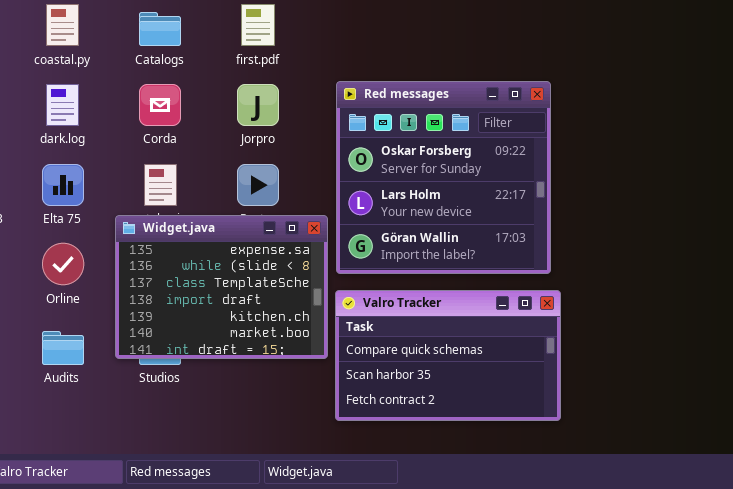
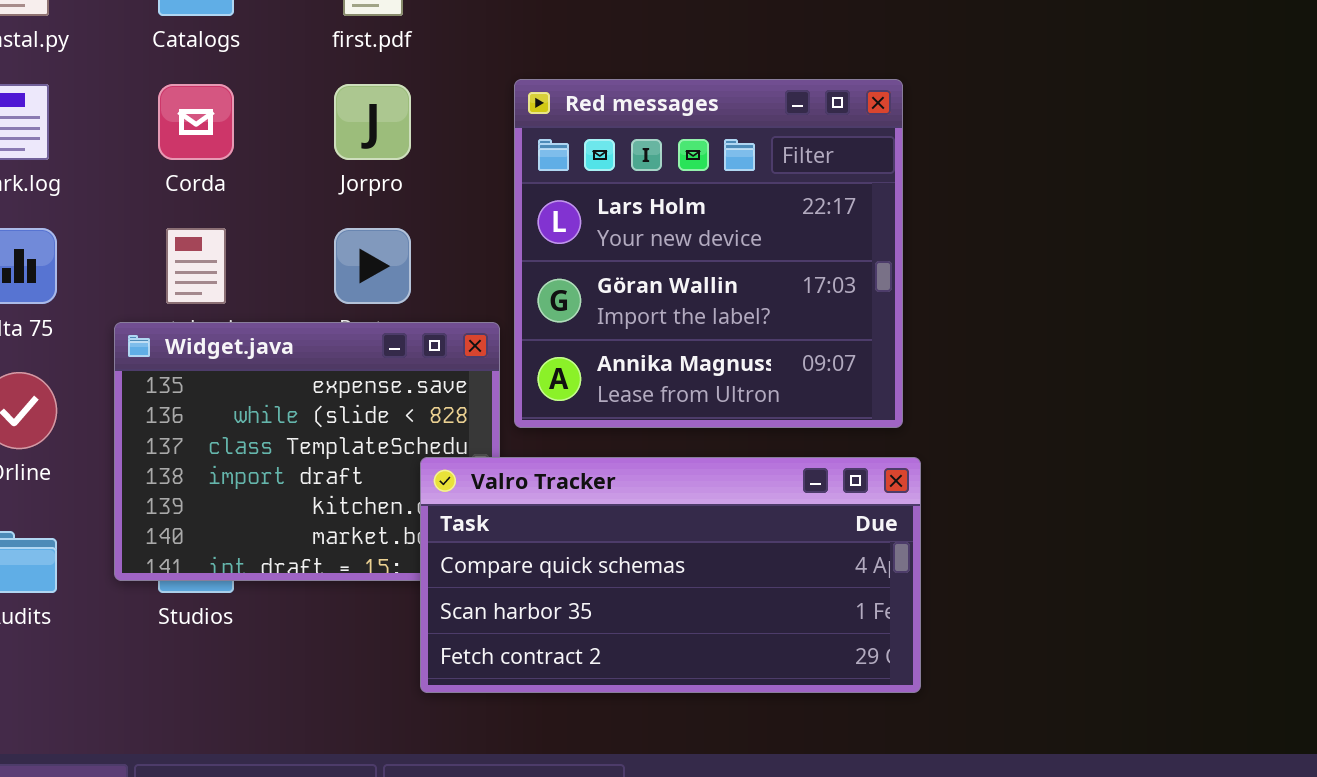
Red messages: [336,81,551,274] -> [514,79,903,428], scrolled down 1 row
Valro Tracker: [335,290,561,421] -> [420,457,921,693], resized

